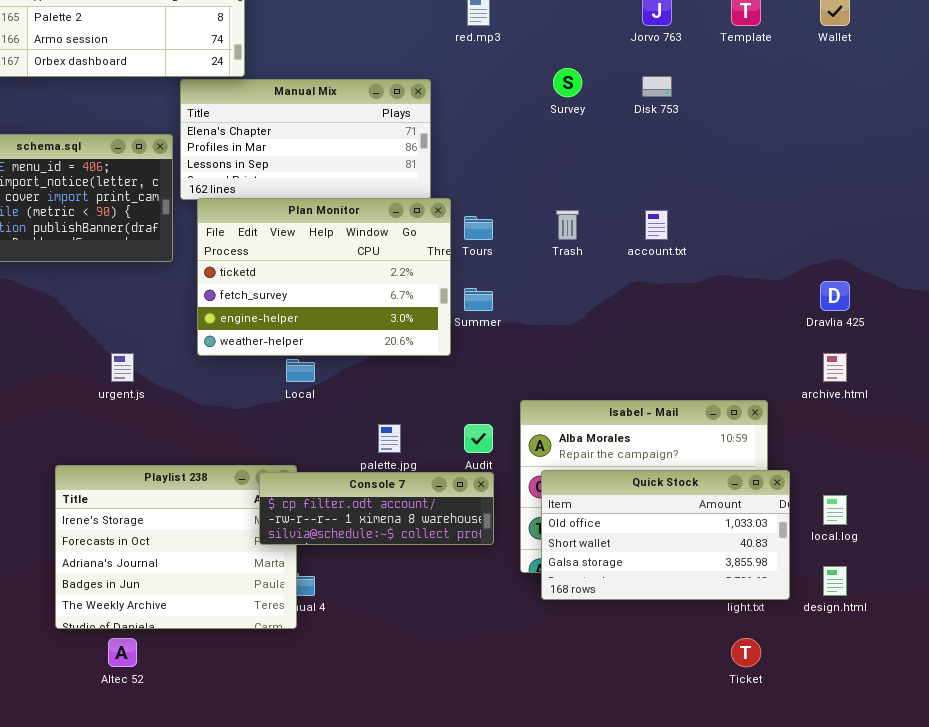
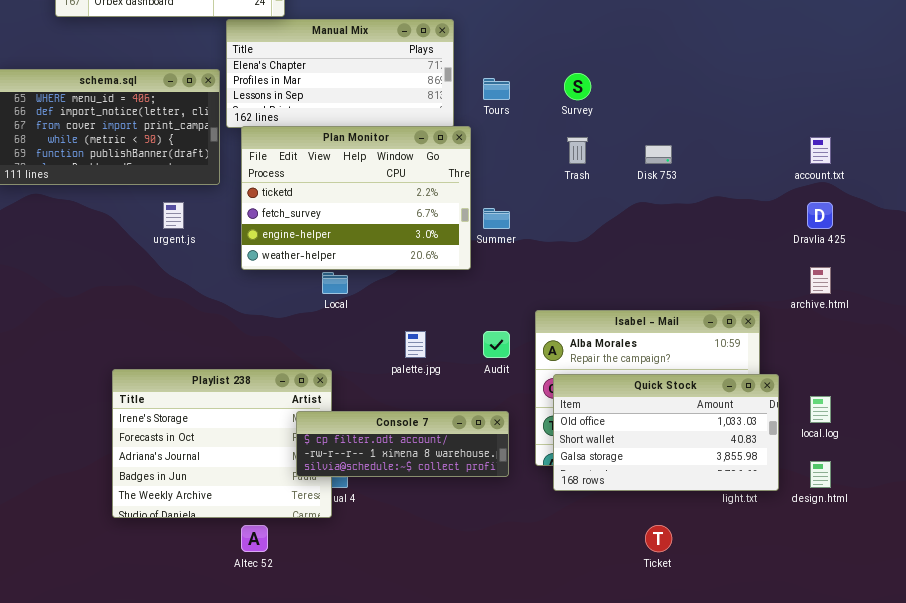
Survey: [553,68,582,97] -> [564,73,591,100], moved
Disk 753: [642,76,672,97] -> [645,145,672,164], moved
account.txt: [645,210,668,240] -> [810,137,831,164], moved
Tours: [464,216,493,240] -> [483,78,510,100], moved
urgent.js: [111,353,134,382] -> [163,202,184,229], moved
Console 7: [259,472,494,545] -> [296,411,509,477], moved
Altec 52: [108,638,137,667] -> [241,525,268,552], moved
Ticket: [731,638,761,667] -> [645,525,672,552], moved

